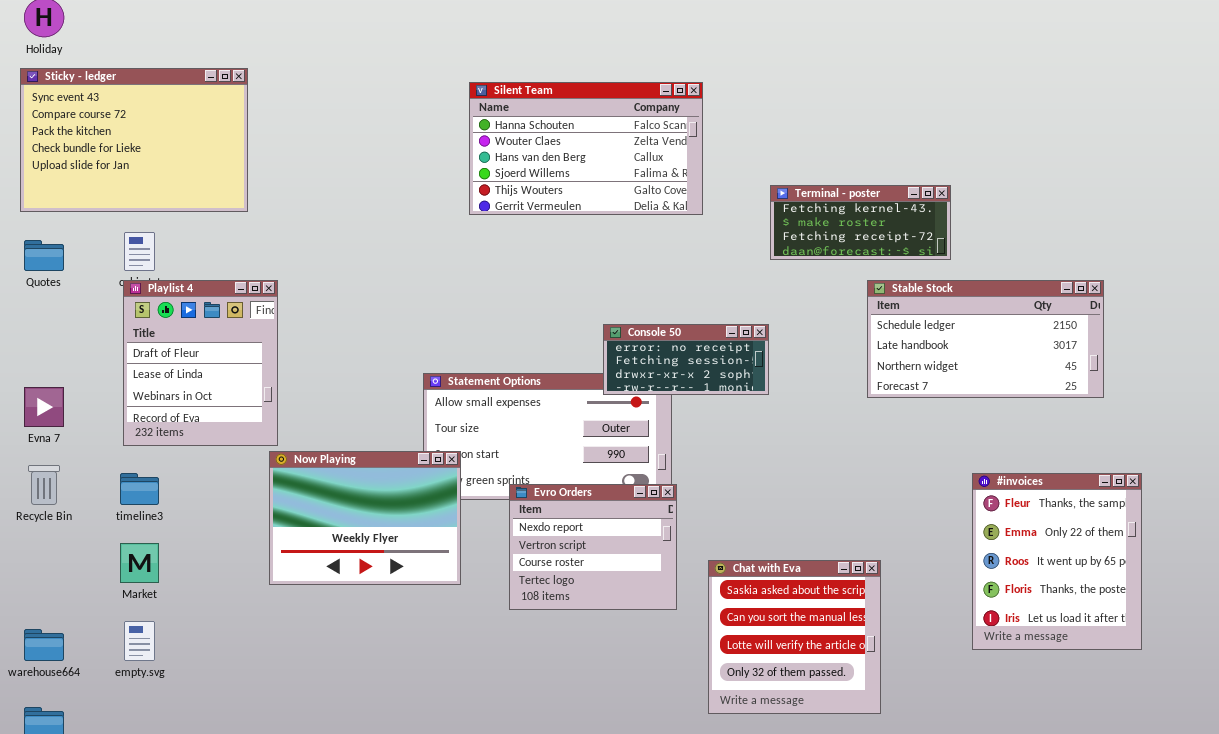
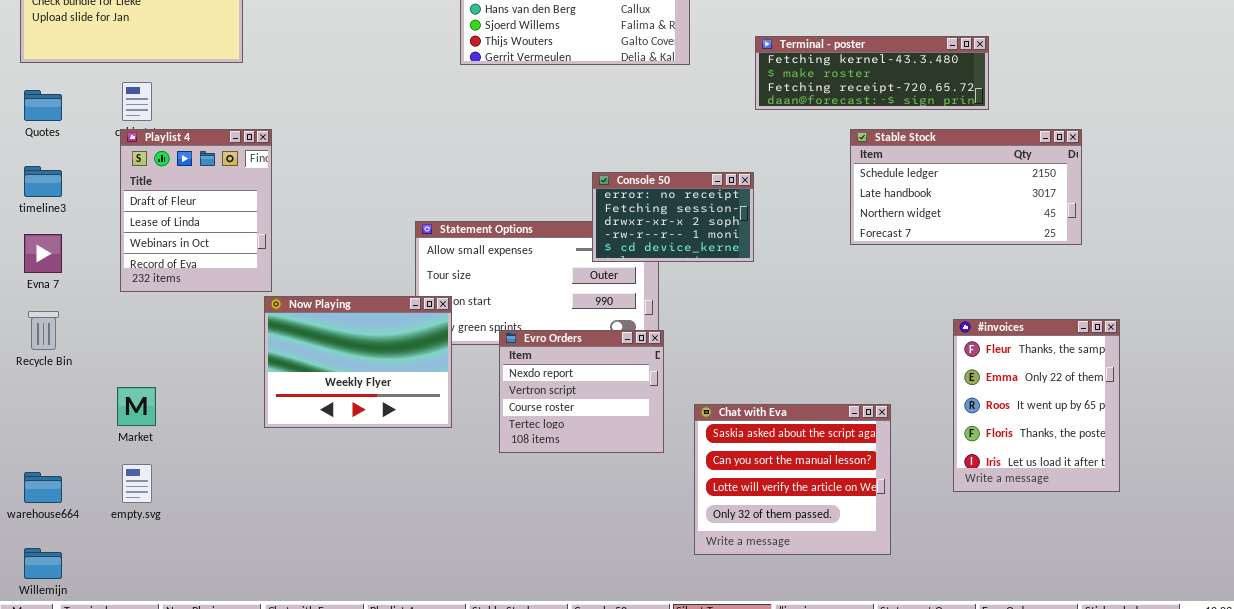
Terminal - poster: [770,185,951,260] -> [755,36,989,110], resized
Console 50: [603,324,769,395] -> [592,172,754,262], resized
timeline3: [120,473,159,505] -> [24,166,62,197], moved
Chat with Eva: [708,560,881,714] -> [694,404,891,555], resized

